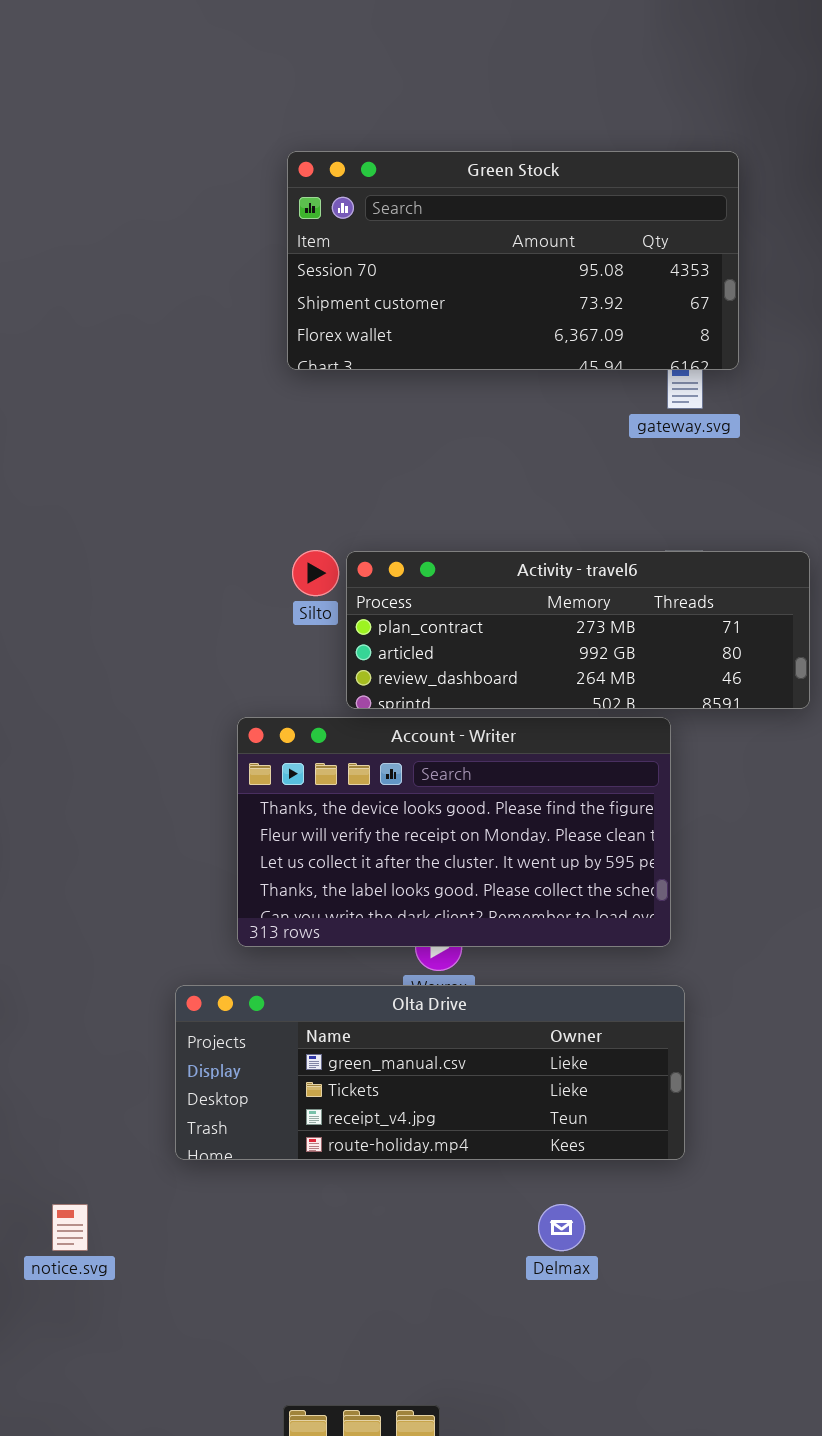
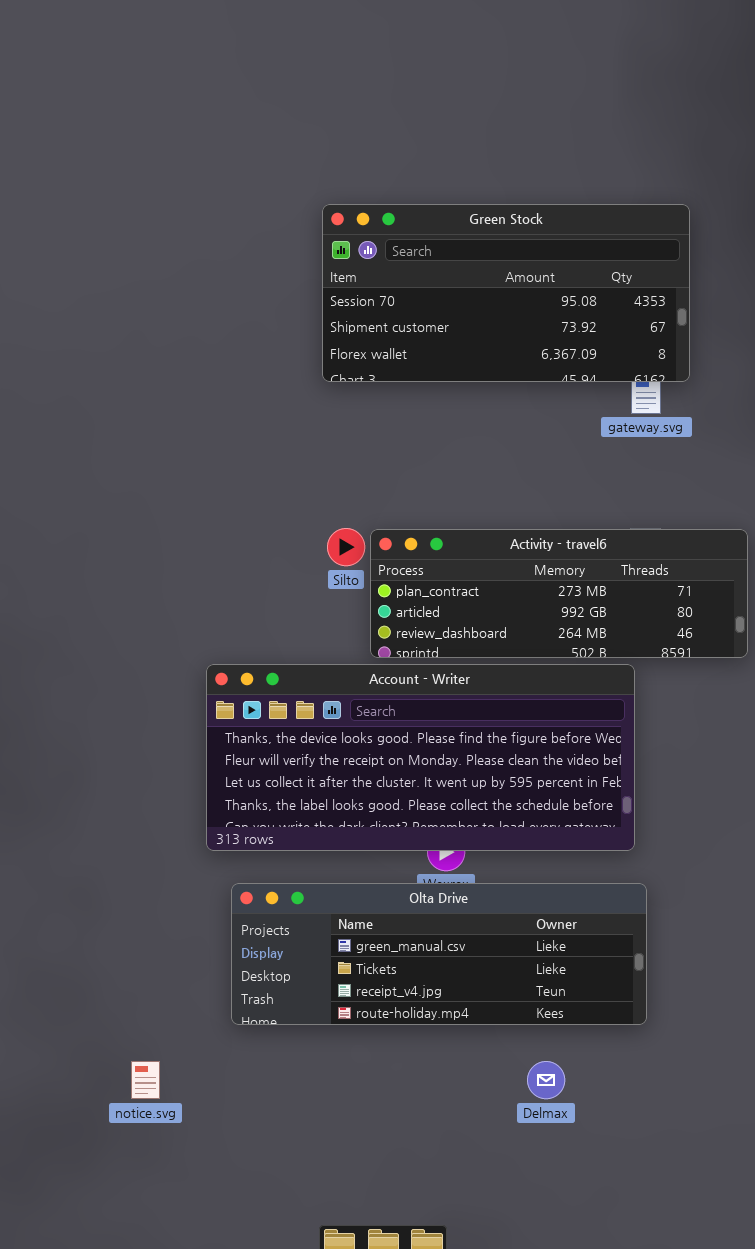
Account - Writer: [237,717,671,947] -> [206,664,635,851], resized

